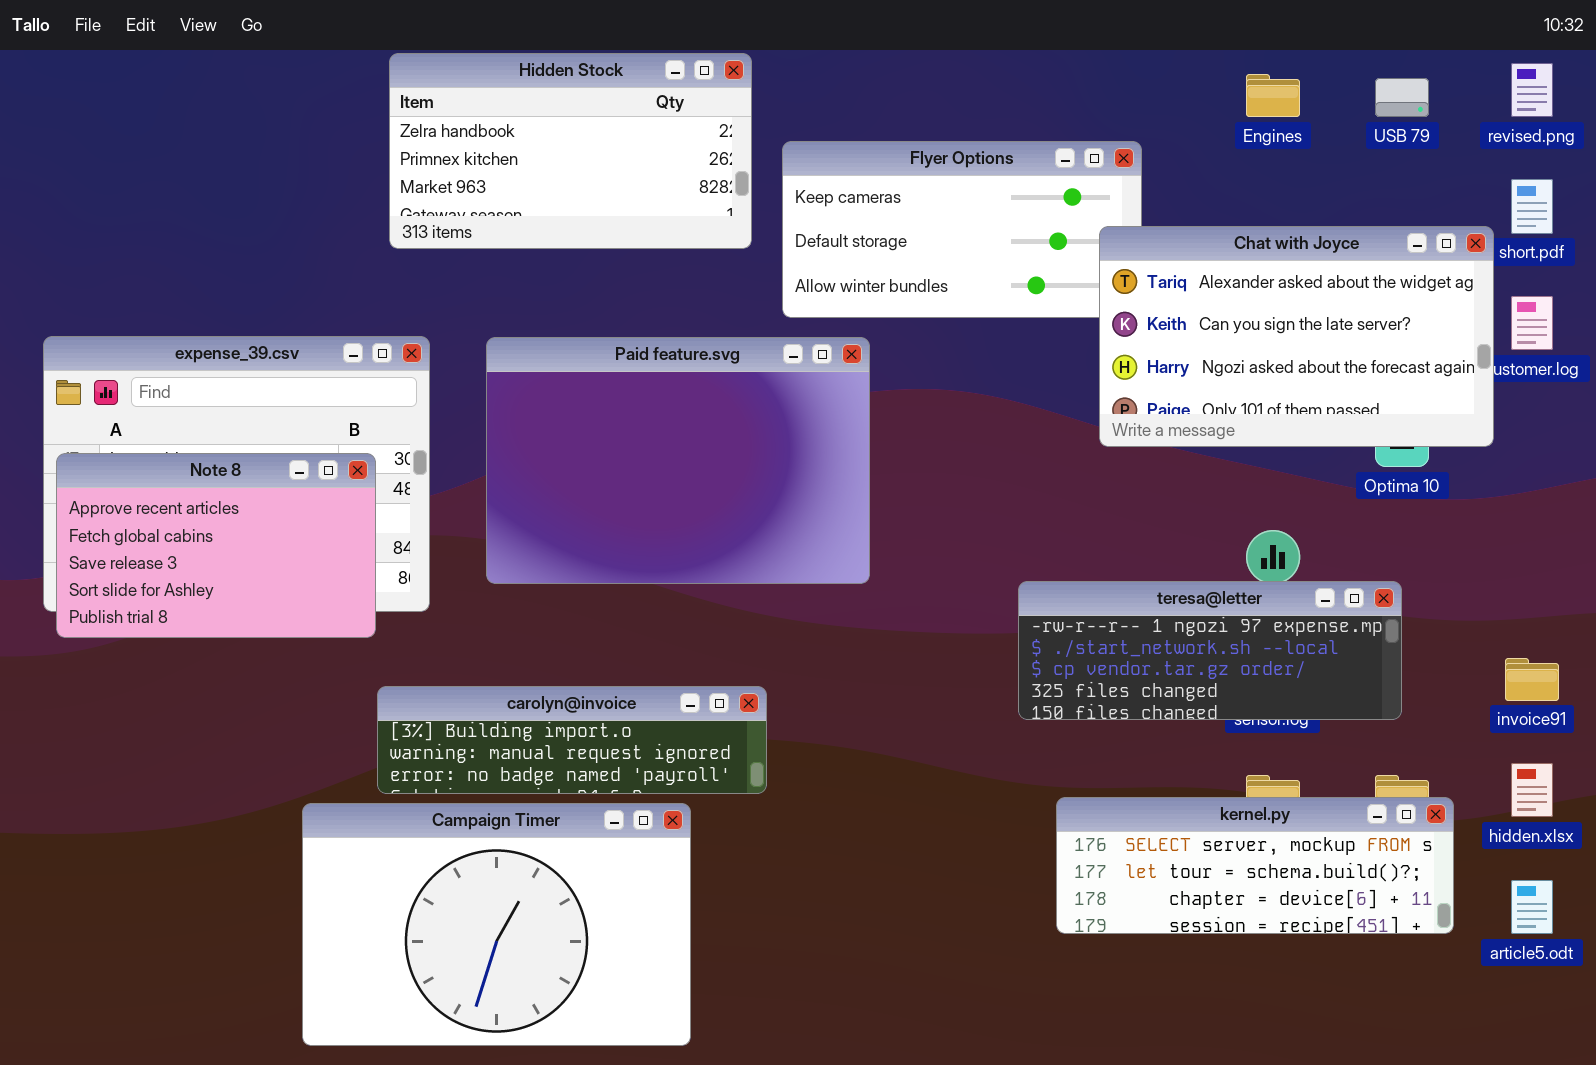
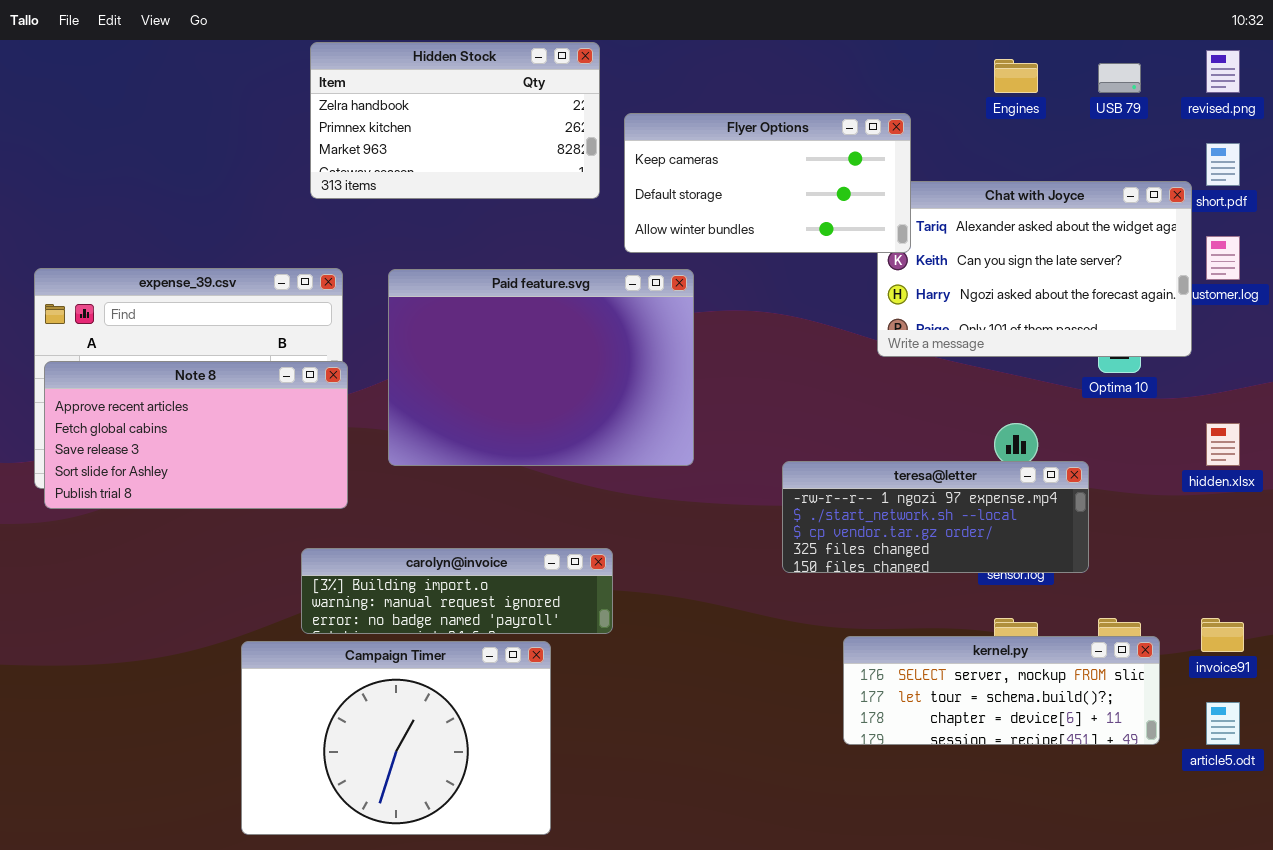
Flyer Options: [782,141,1142,318] -> [624,113,911,253], raised
Note 8: [56,453,376,638] -> [44,361,348,509], resized
teresa@letter: [1018,581,1402,720] -> [782,461,1089,573], moved
invoice91: [1505,658,1559,701] -> [1201,618,1244,652], moved
hidden.xlsx: [1511,763,1553,817] -> [1206,423,1240,466], moved

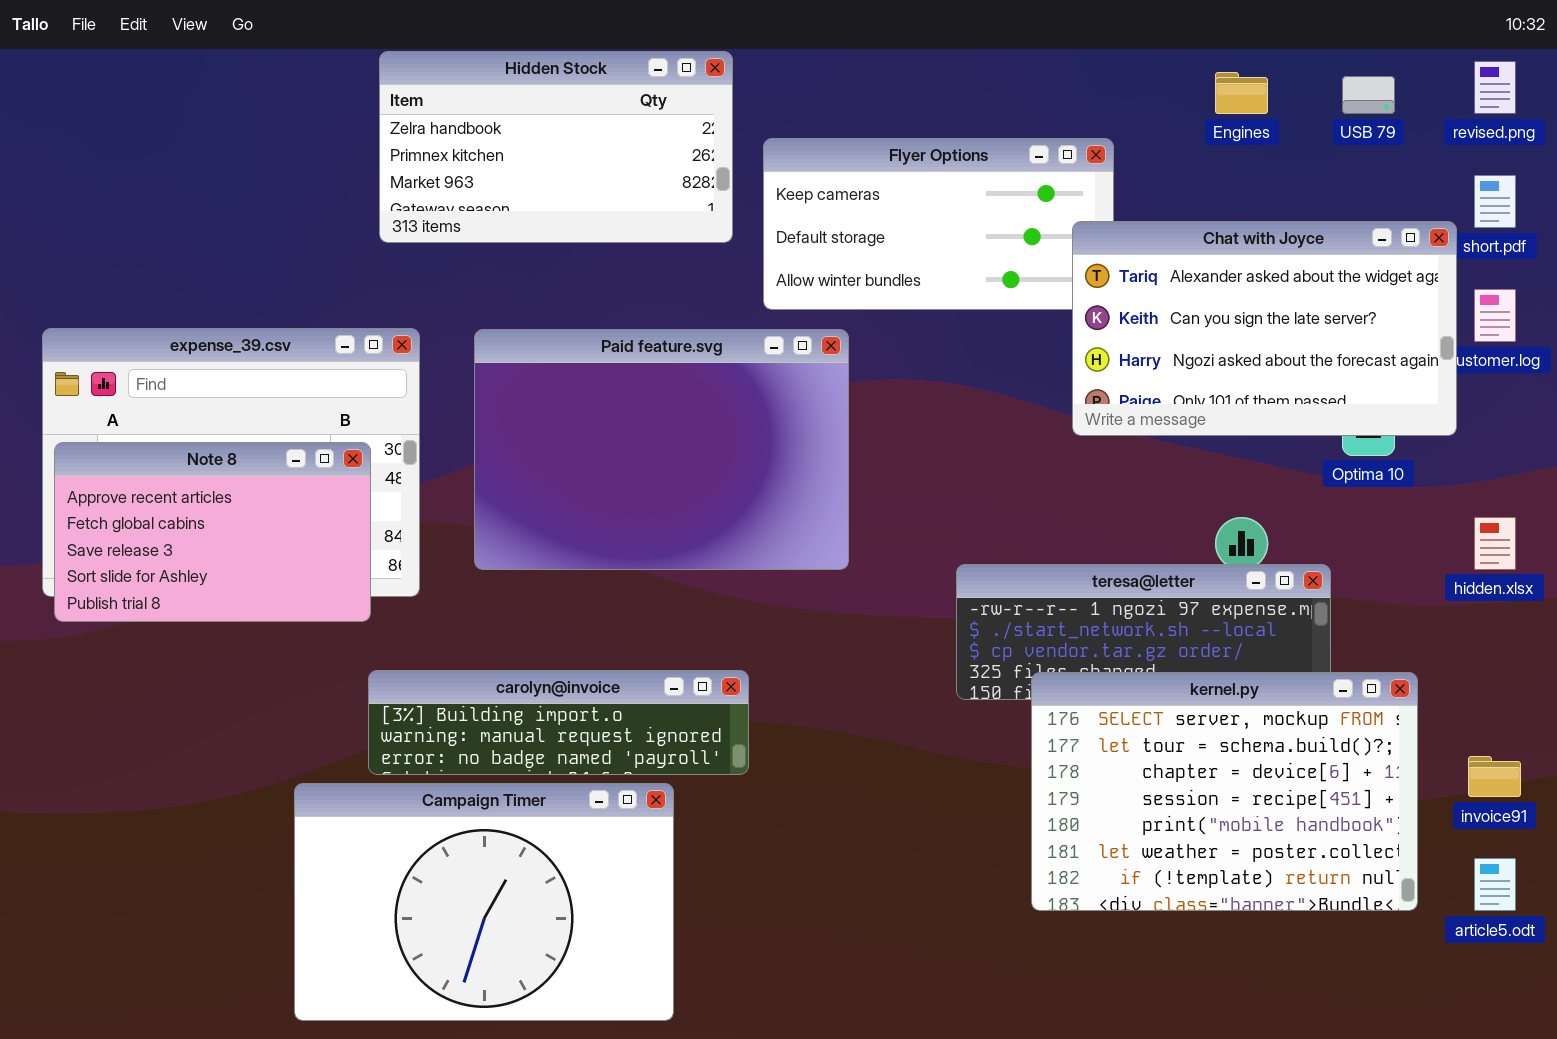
Chat with Joyce: [877,181,1192,357] -> [1072,221,1457,436], raised
Note 8: [44,361,348,509] -> [54,442,371,622], resized
kernel.py: [843,636,1160,745] -> [1031,672,1418,911], resized

